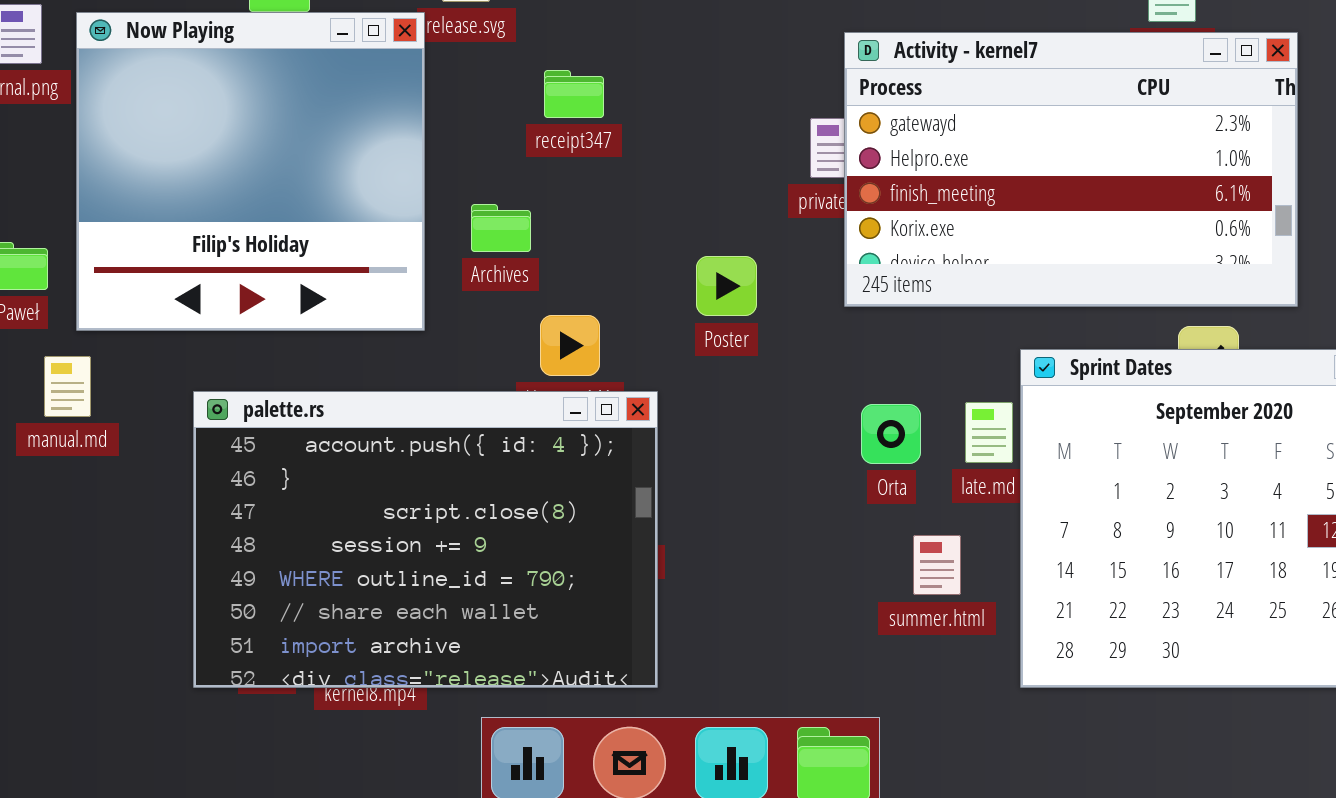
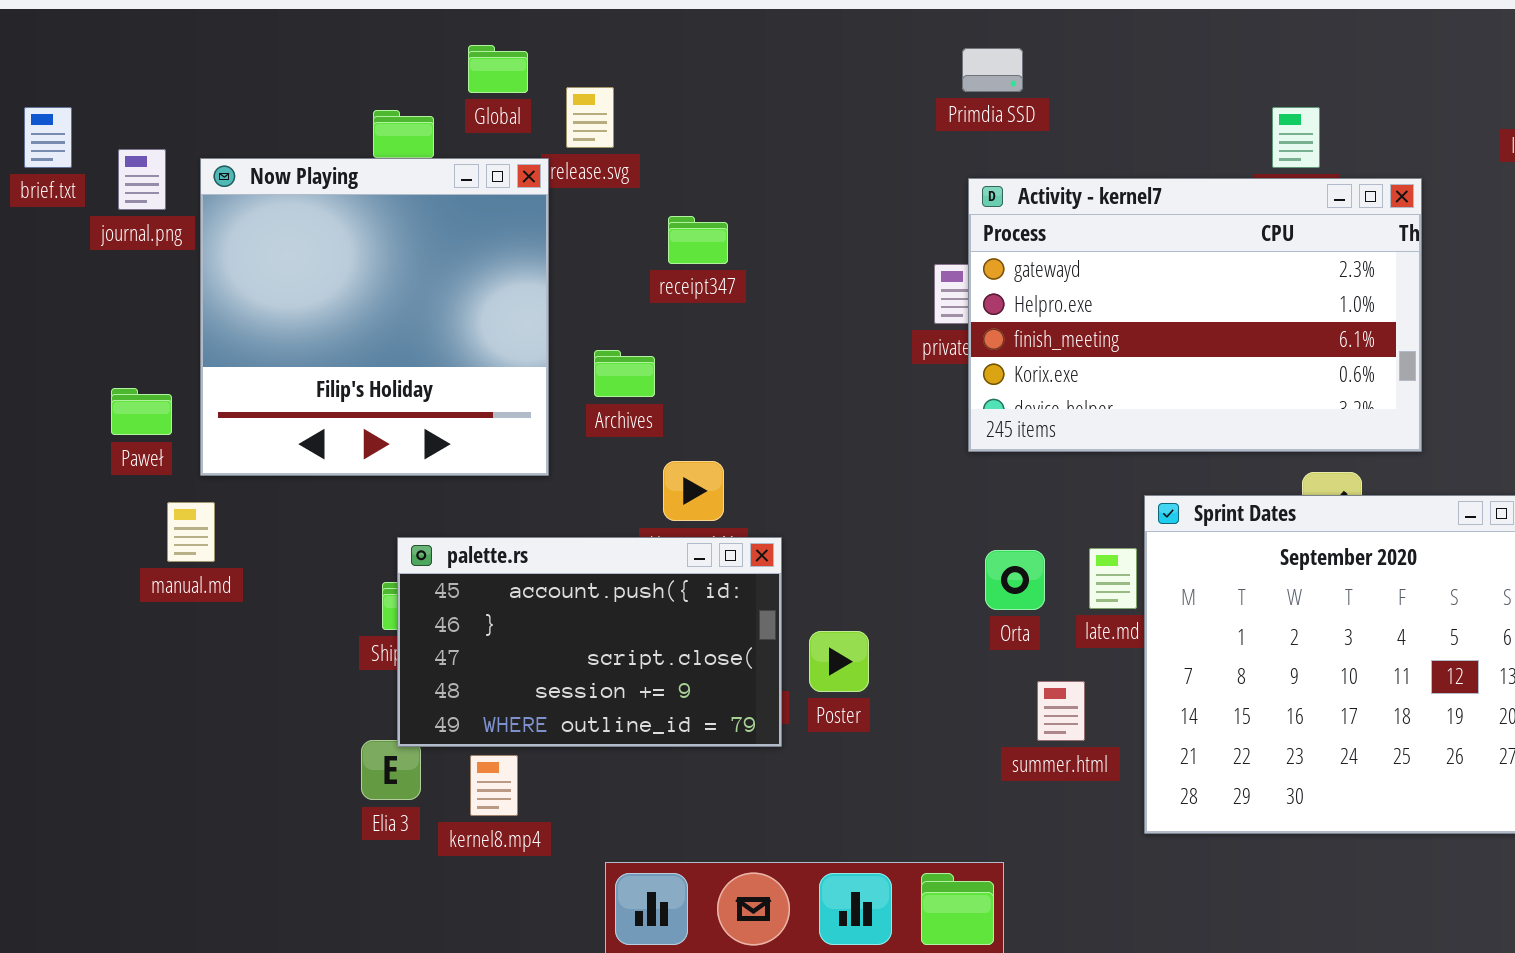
Poster: [696,256,757,316] -> [809,631,869,692], moved
palette.rs: [193,391,658,688] -> [397,537,782,747], resized

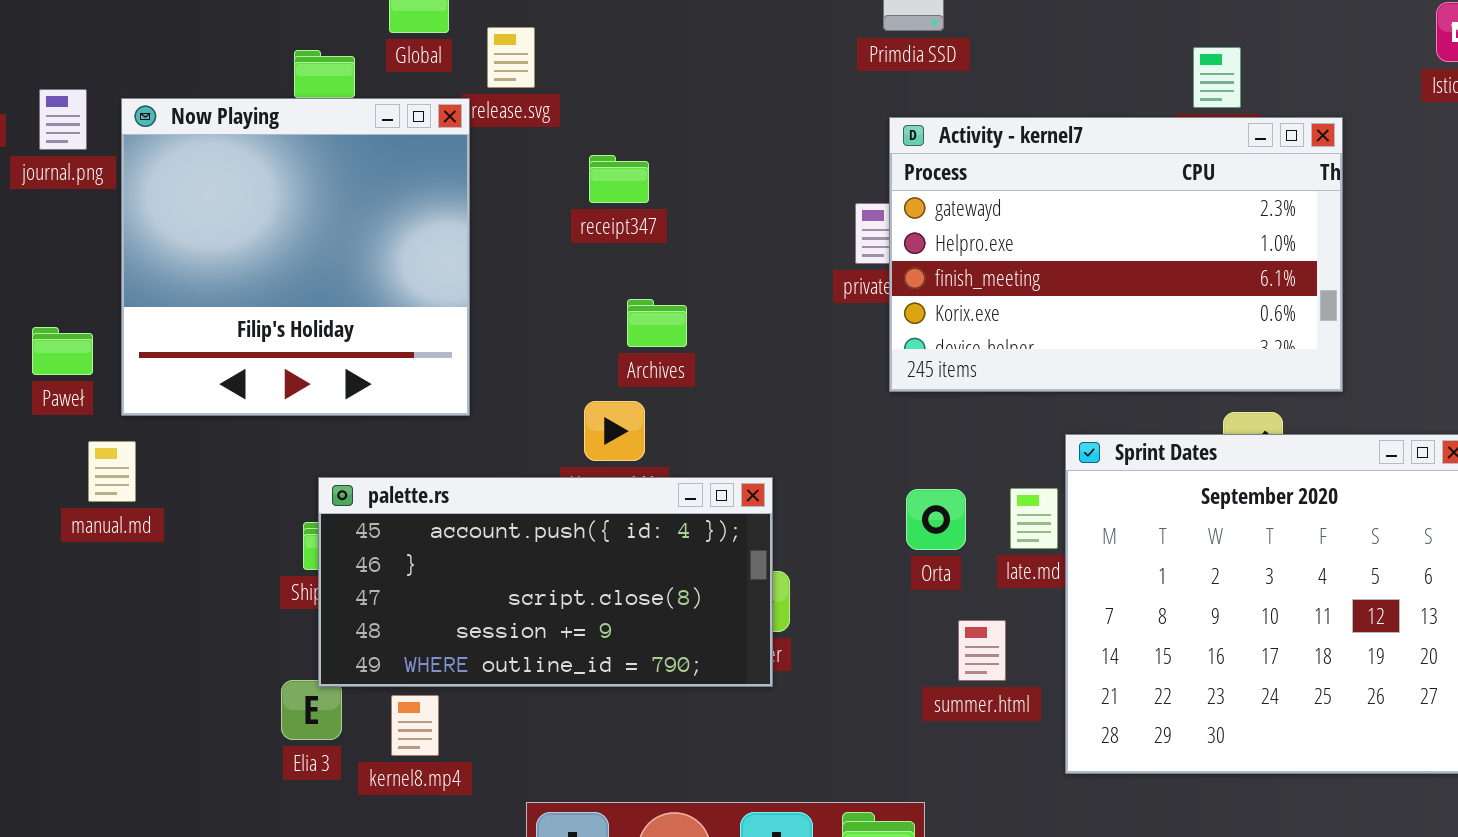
Archives: [594,350,655,397] -> [627,299,687,347], moved
palette.rs: [397,537,782,747] -> [318,477,773,687], resized

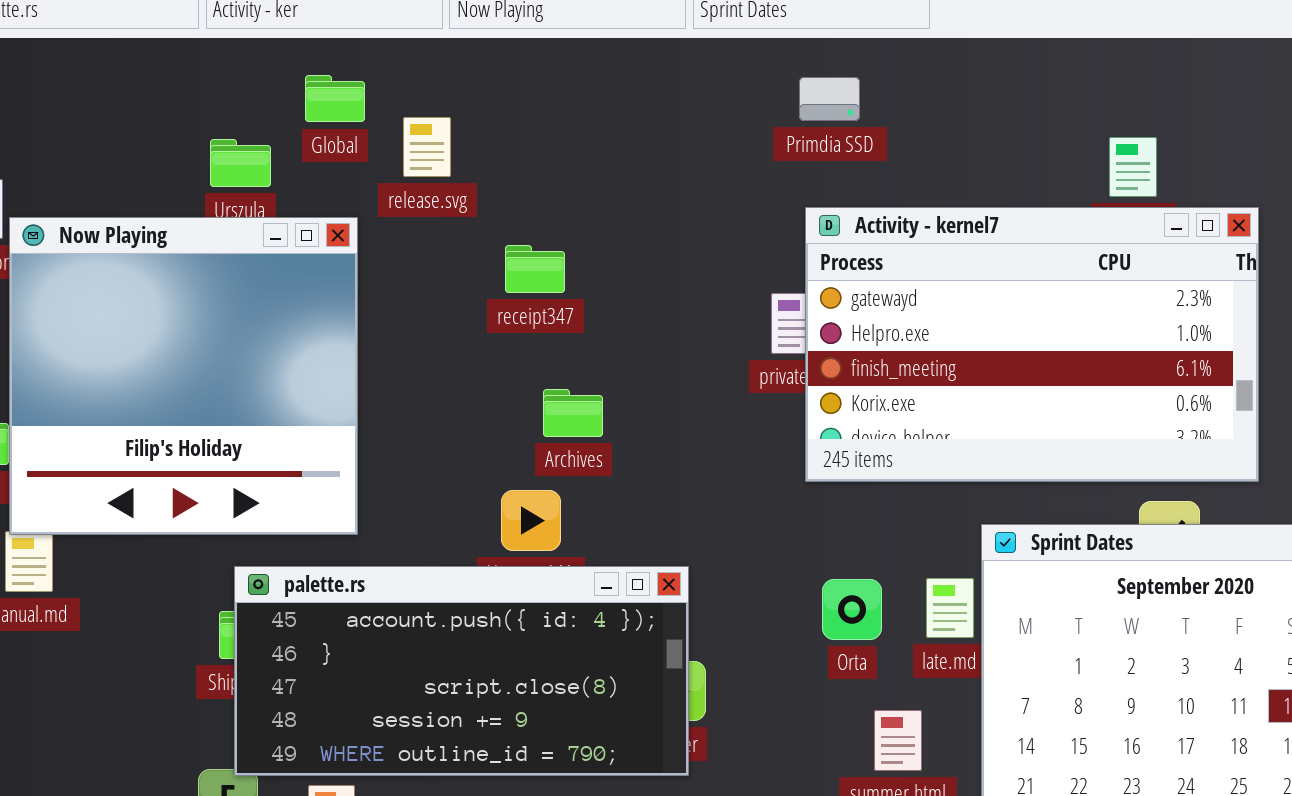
Now Playing: [121,98,470,416] -> [9,217,358,535], moved

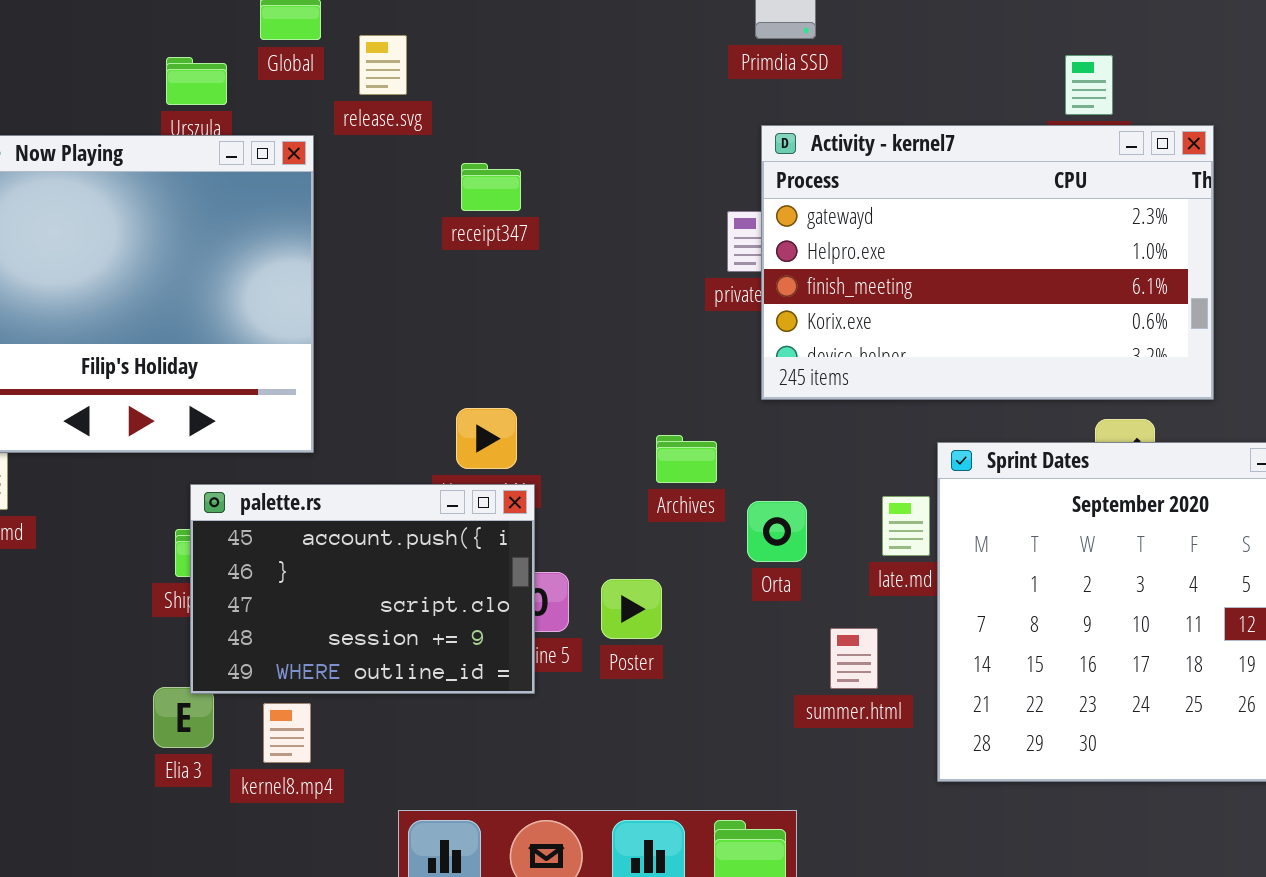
Archives: [543,389,603,437] -> [656,435,717,483], moved
palette.rs: [234,566,689,776] -> [190,484,535,694], resized
Orta: [822,579,882,640] -> [747,501,807,562], moved

